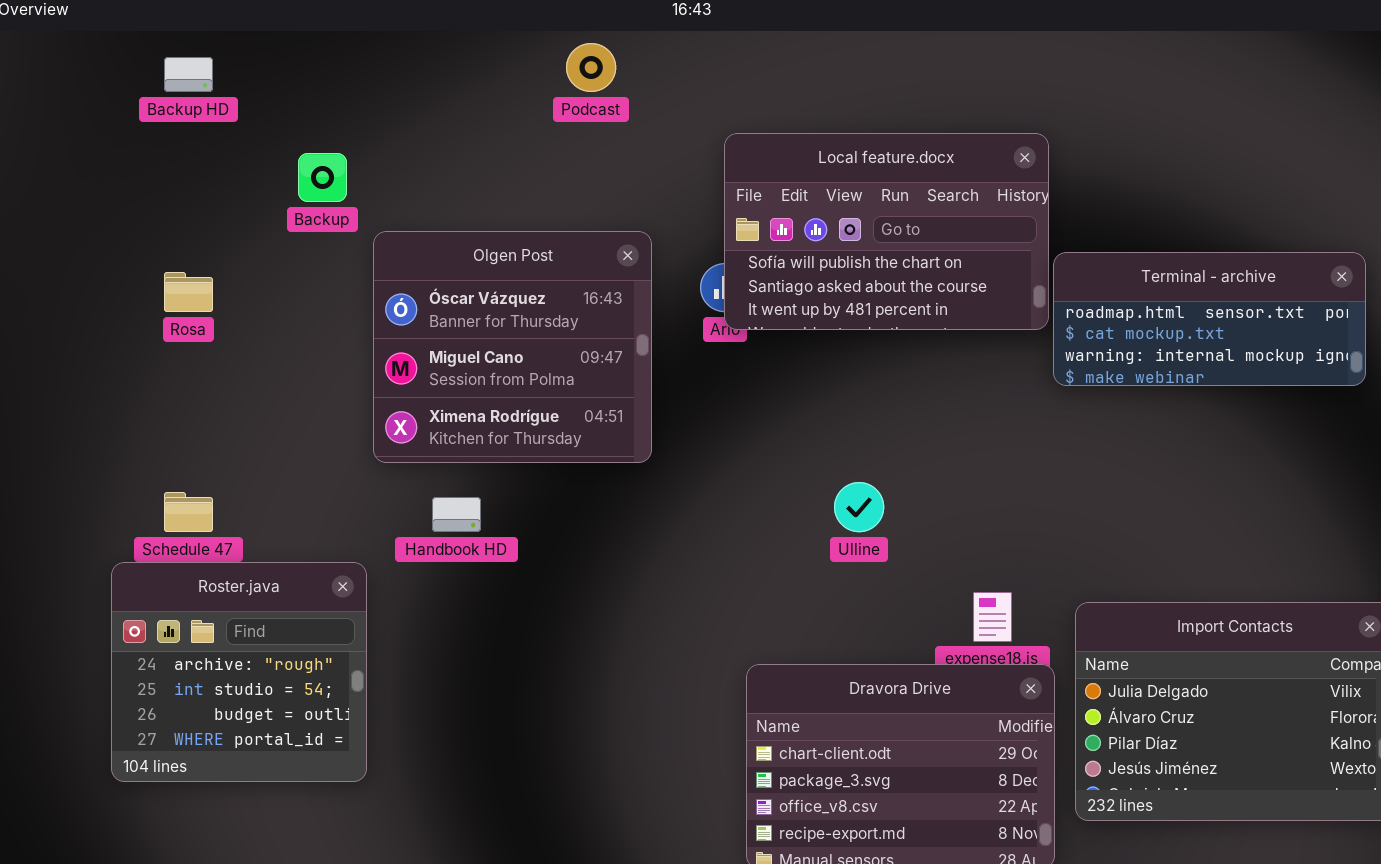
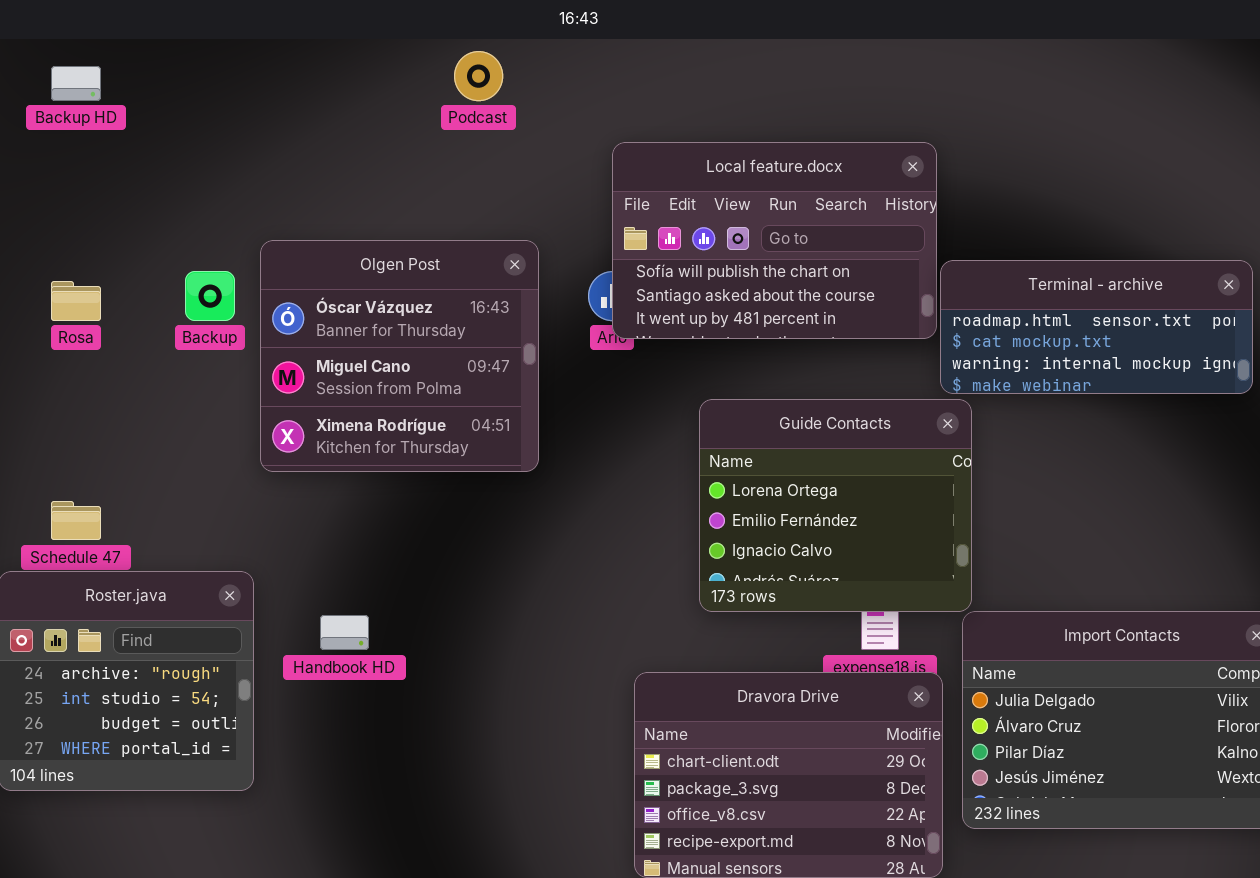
Backup: [298,153,347,202] -> [185,271,235,321], moved
Guide Contacts: none -> [699,399,972,612], opened
Handbook HD: [432,497,481,532] -> [320,615,369,650], moved

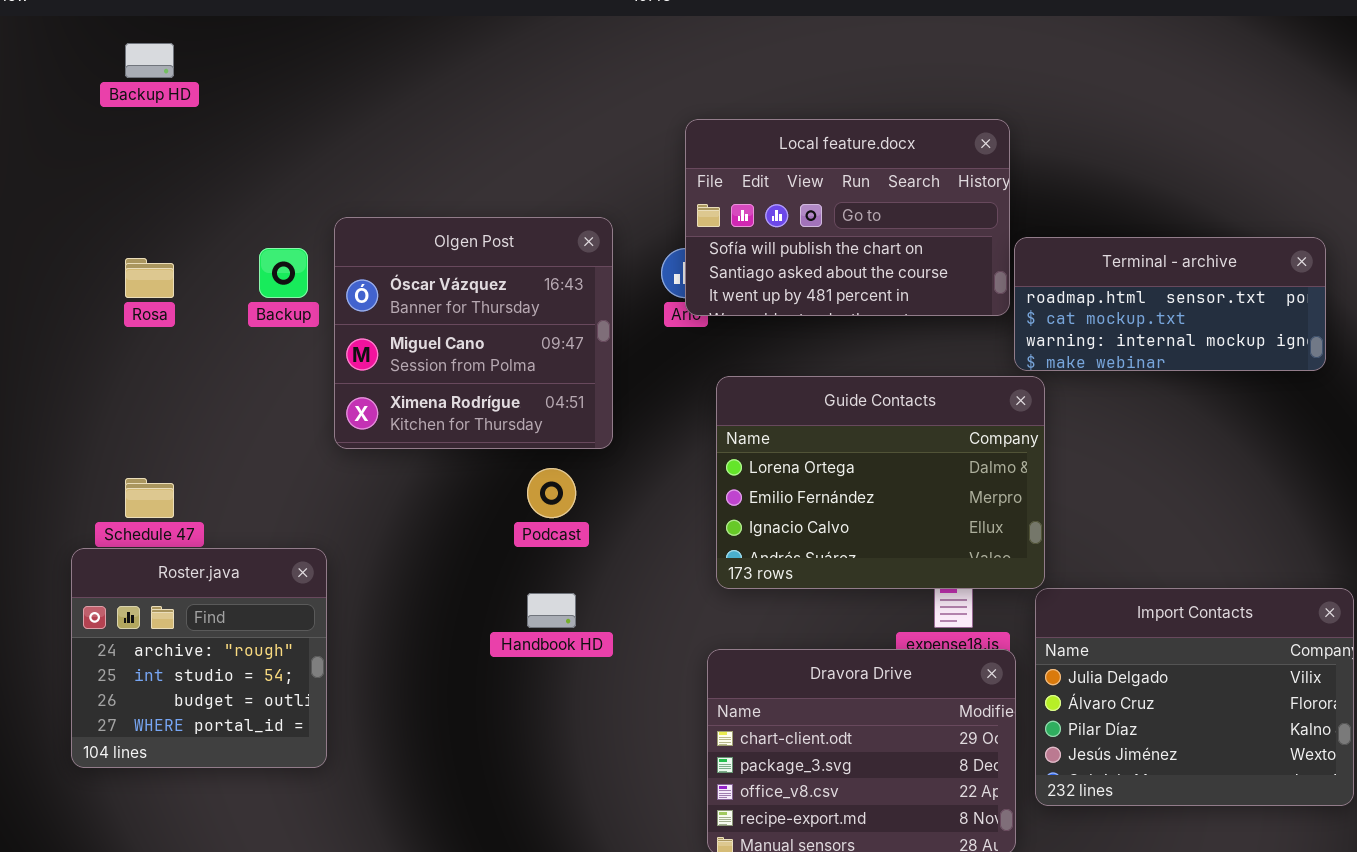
Podcast: [454,51,503,101] -> [527,468,576,518], moved
Guide Contacts: [699,399,972,612] -> [716,376,1045,589], resized
Handbook HD: [320,615,369,650] -> [527,593,576,628], moved

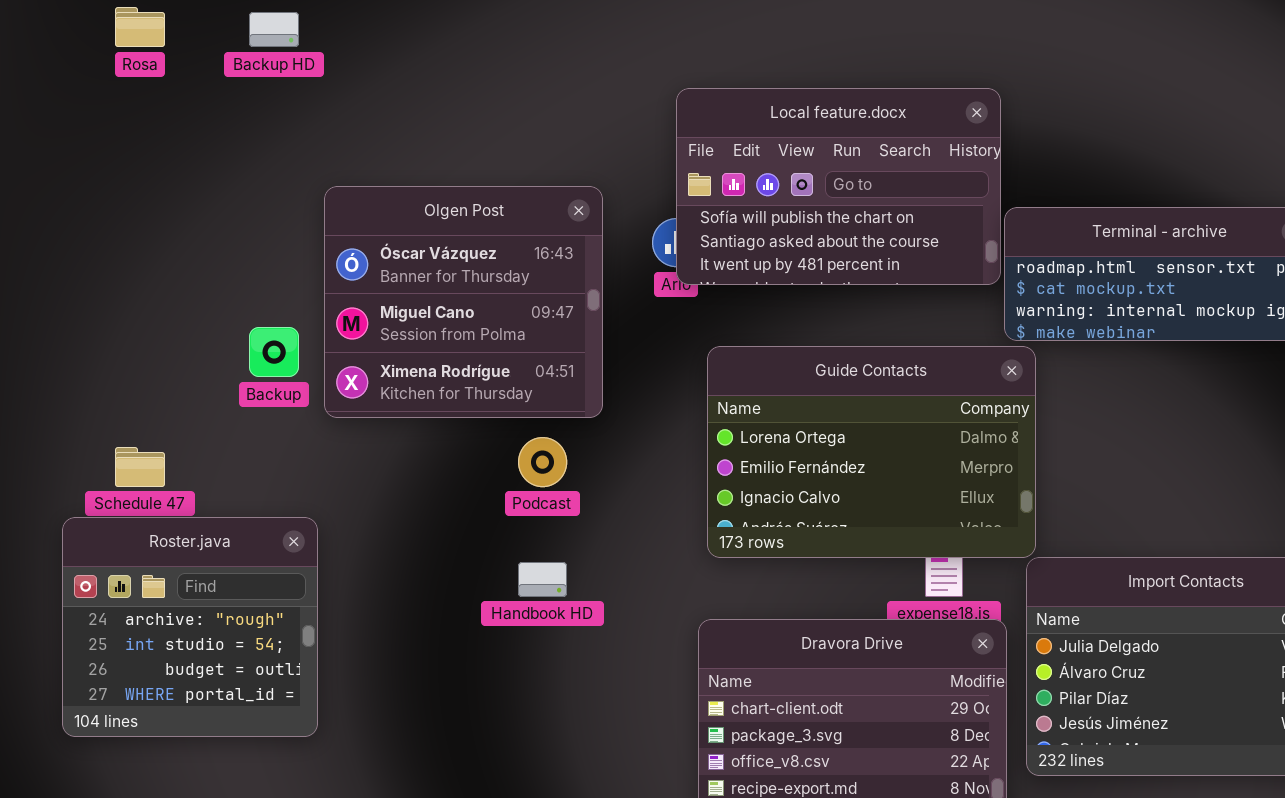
Backup HD: [125,43,174,78] -> [249,12,299,47], moved
Backup: [259,248,308,298] -> [249,327,299,377], moved
Rosa: [125,258,174,298] -> [115,7,165,47], moved

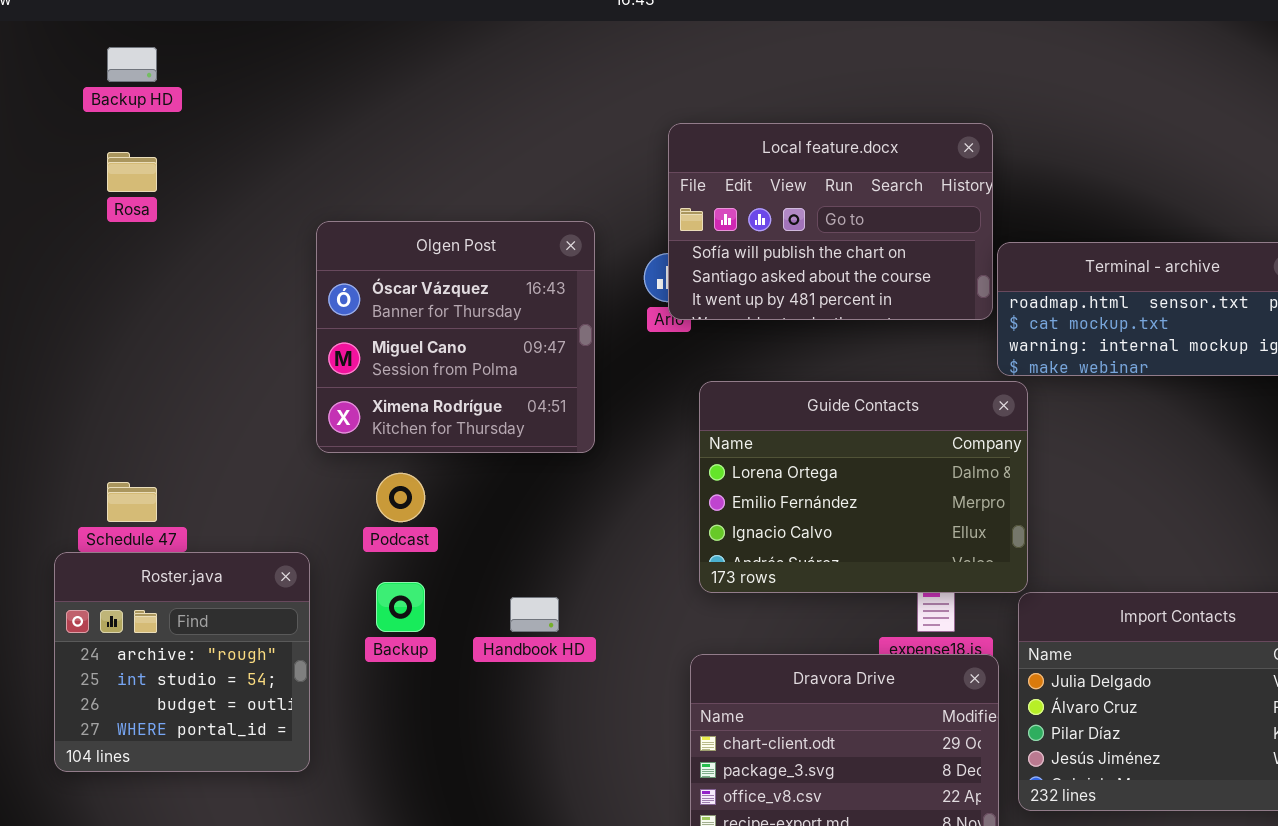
Rosa: [115,7,165,47] -> [107,152,157,192], moved
Backup HD: [249,12,299,47] -> [107,47,157,82], moved
Backup: [249,327,299,377] -> [376,582,425,632], moved
Podcast: [518,437,567,487] -> [376,473,425,522], moved

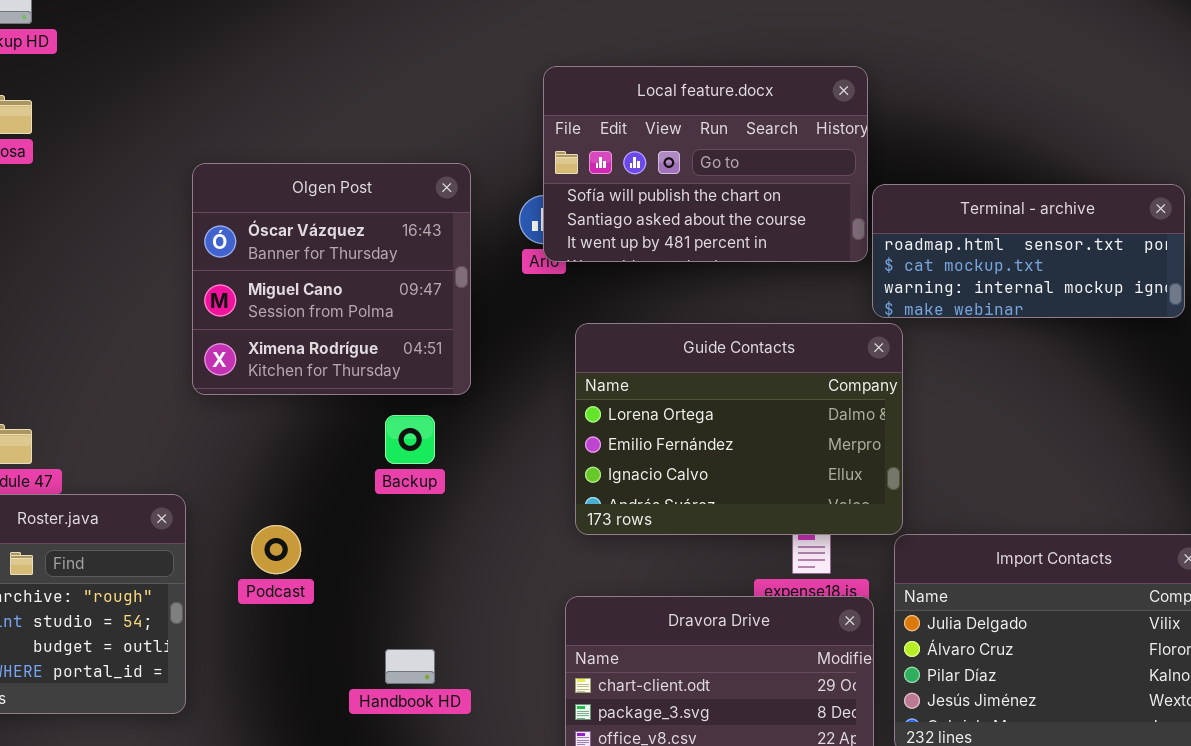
Podcast: [376,473,425,522] -> [251,525,301,574], moved
Backup: [376,582,425,632] -> [385,415,435,464], moved
Handbook HD: [510,597,559,632] -> [385,649,435,684], moved

